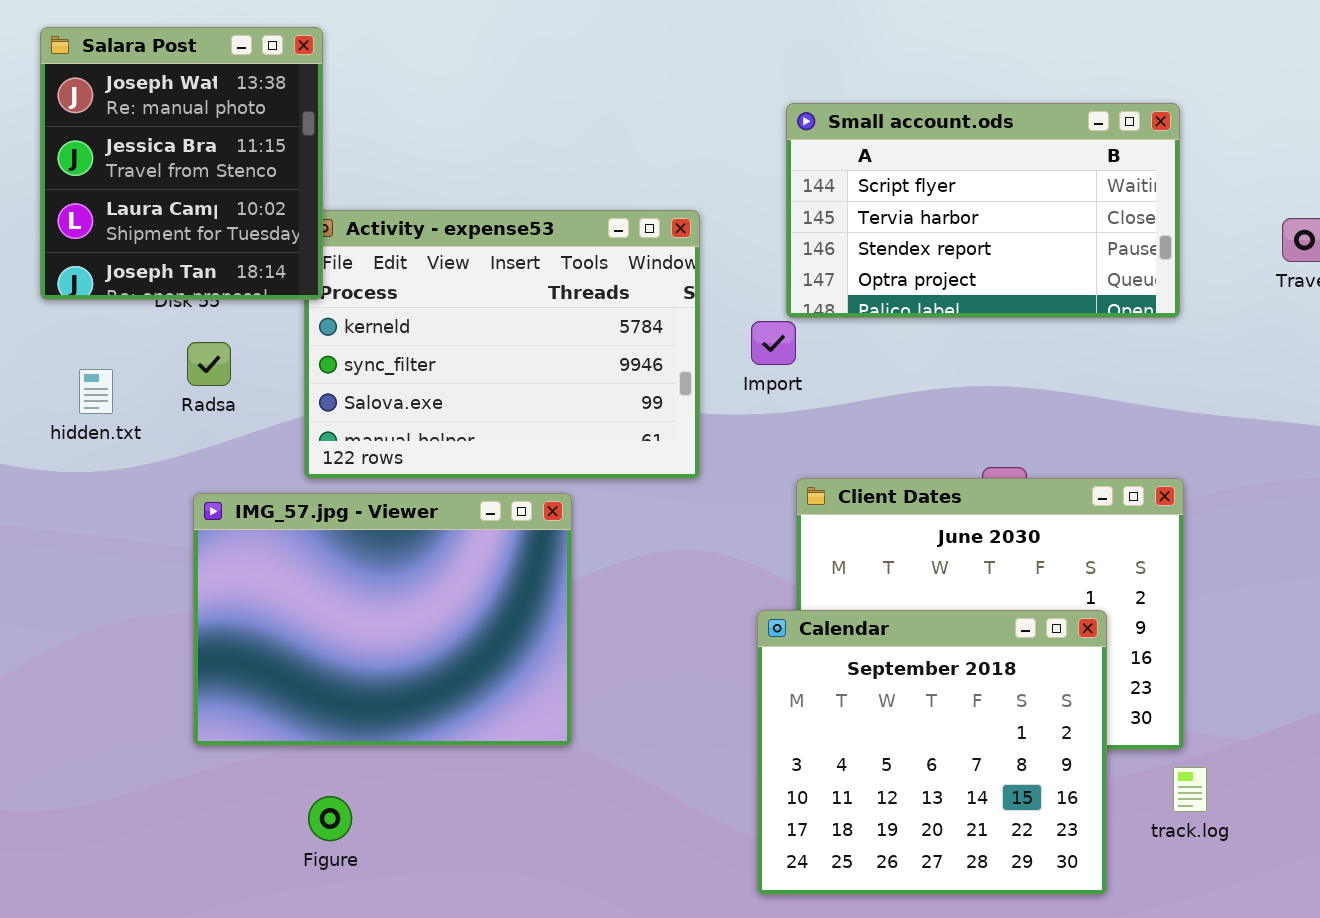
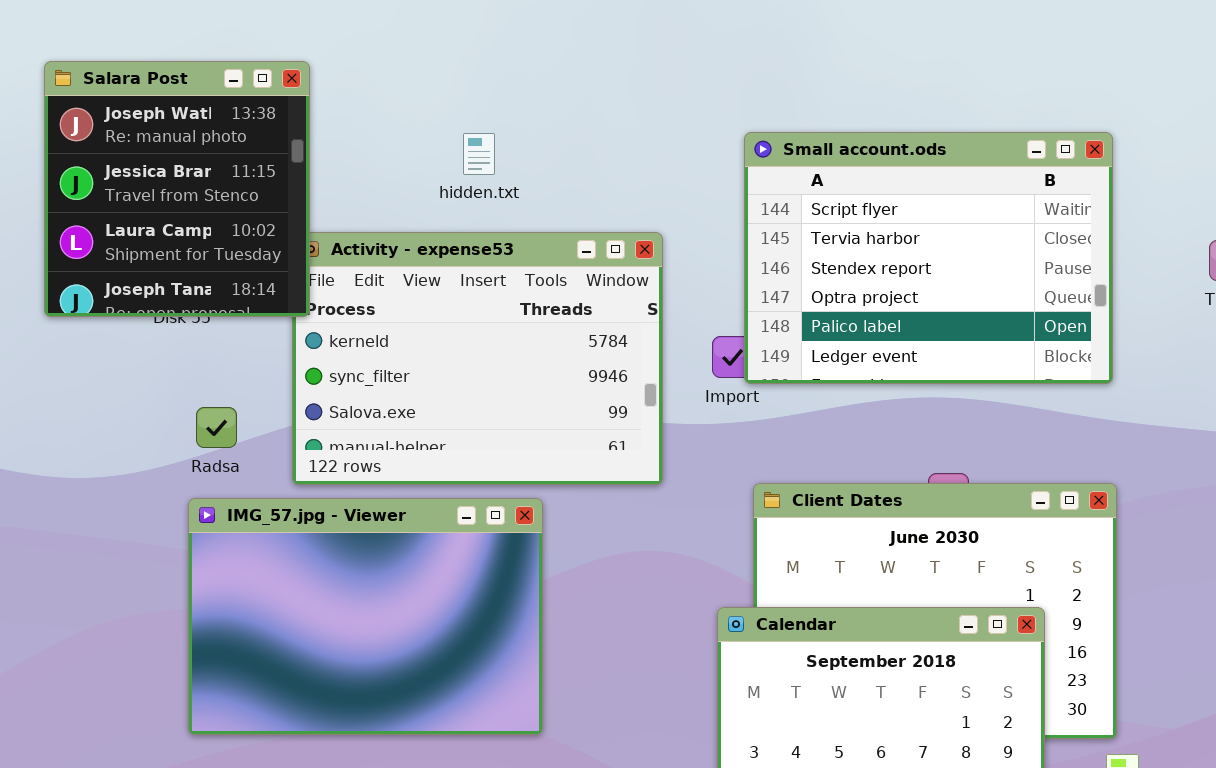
Small account.ods: [786,103,1180,318] -> [744,132,1113,384], resized
Radsa: [187,342,231,386] -> [196,407,237,448], moved
hidden.txt: [79,369,113,414] -> [463,133,495,175], moved

